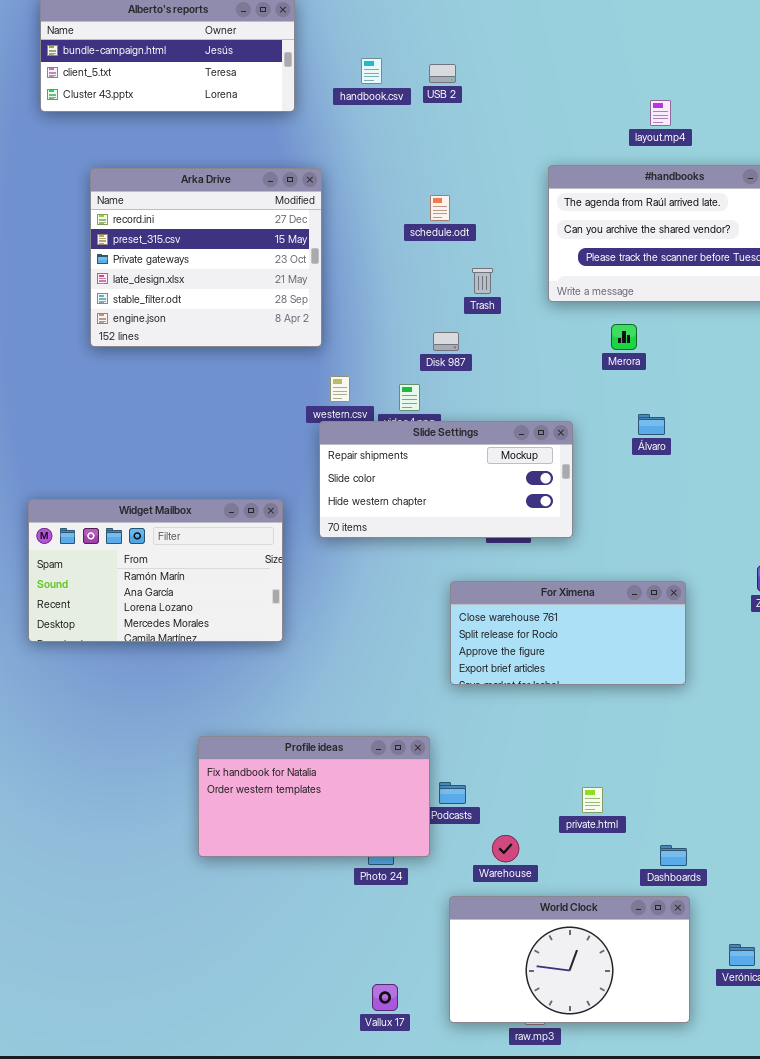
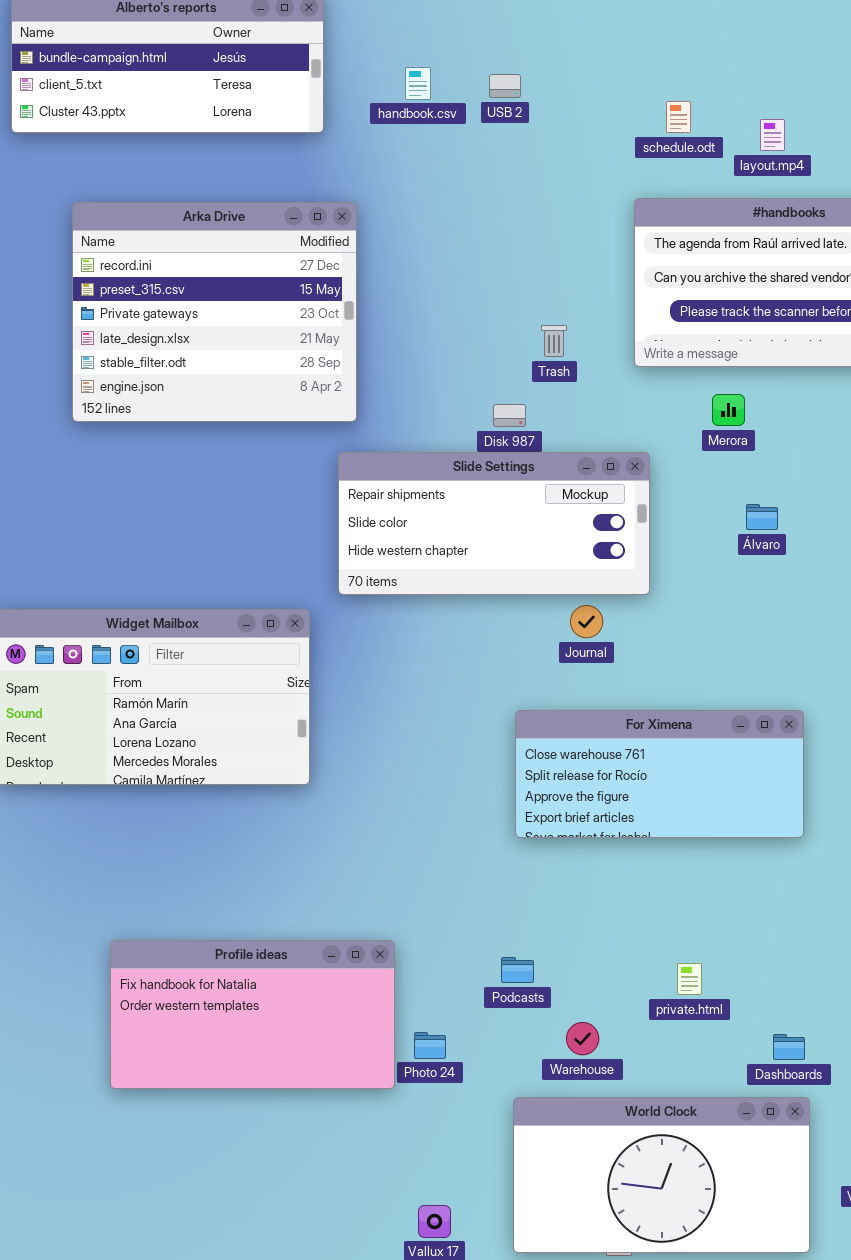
schedule.odt: [430,195,450,221] -> [666,101,691,133], moved
Slide Settings: [319,421,573,538] -> [338,452,650,595], moved
Profile ideas: [198,736,430,857] -> [110,940,395,1089], moved

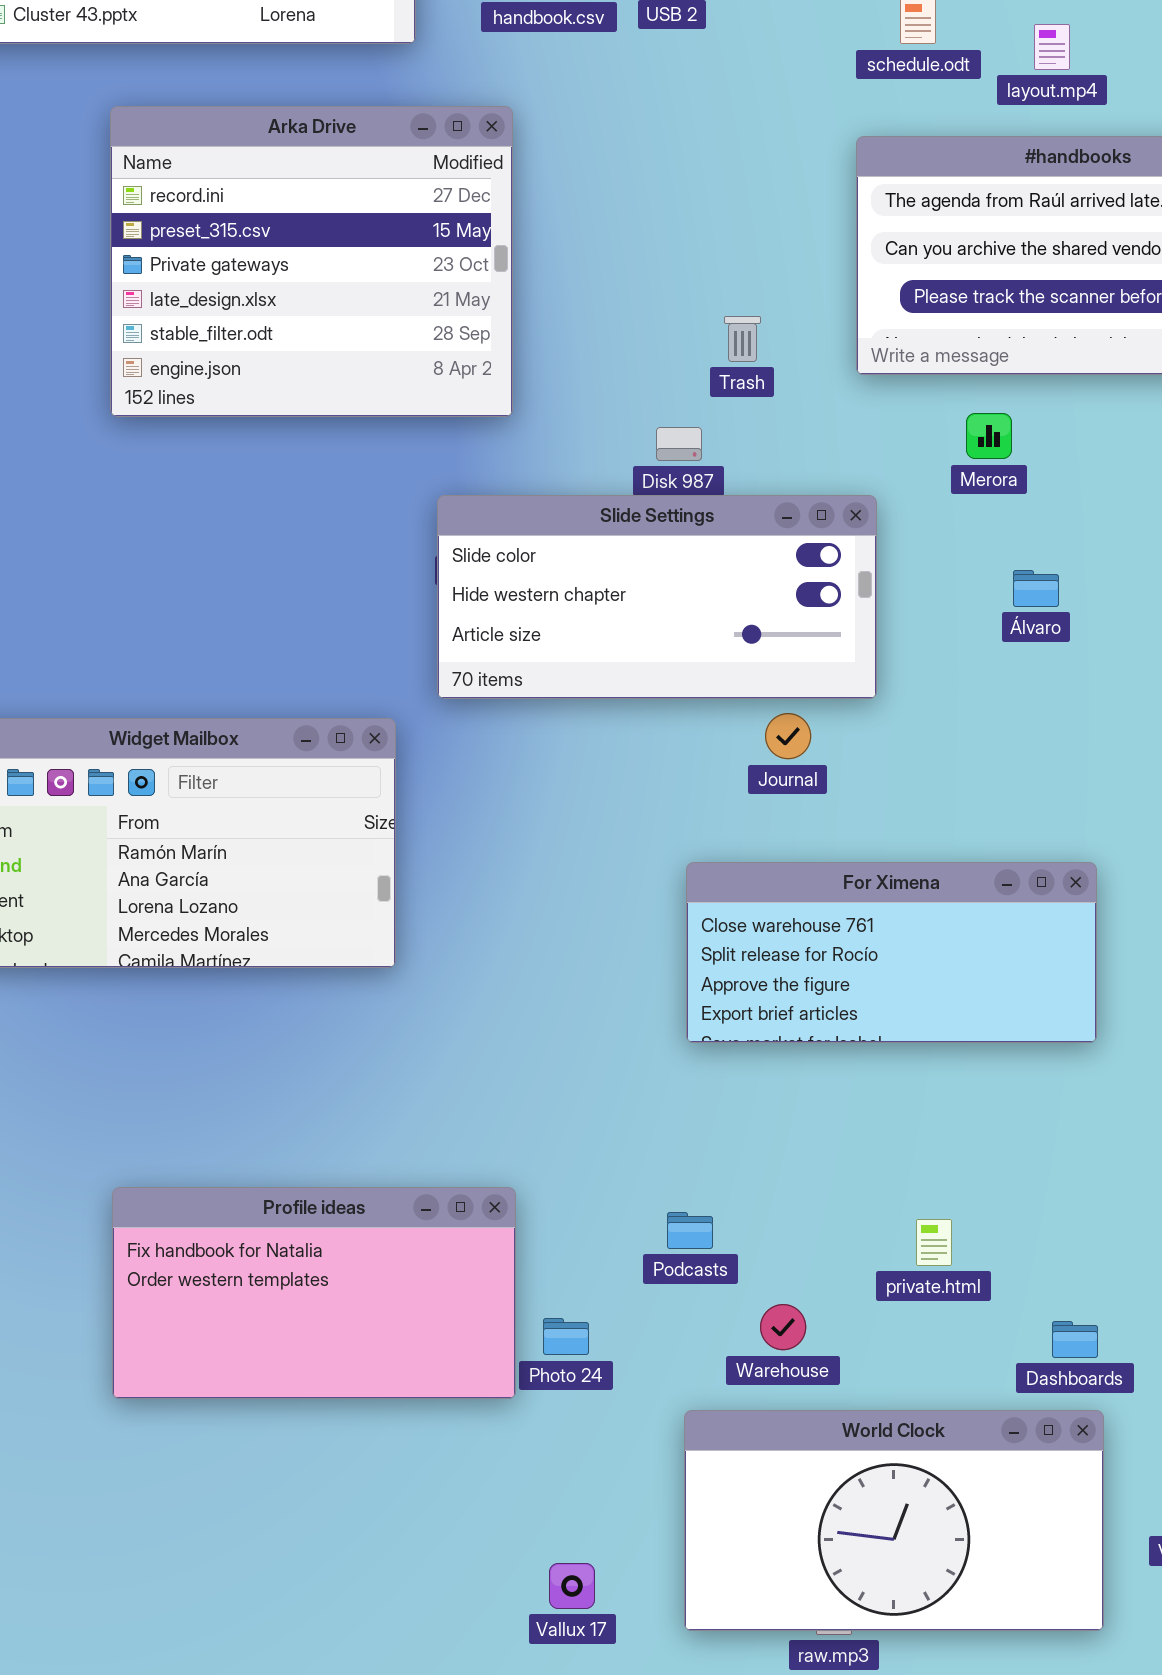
Arka Drive: [72,202,357,422] -> [110,106,513,417], moved
Slide Settings: [338,452,650,595] -> [437,495,877,699], scrolled down 1 row

